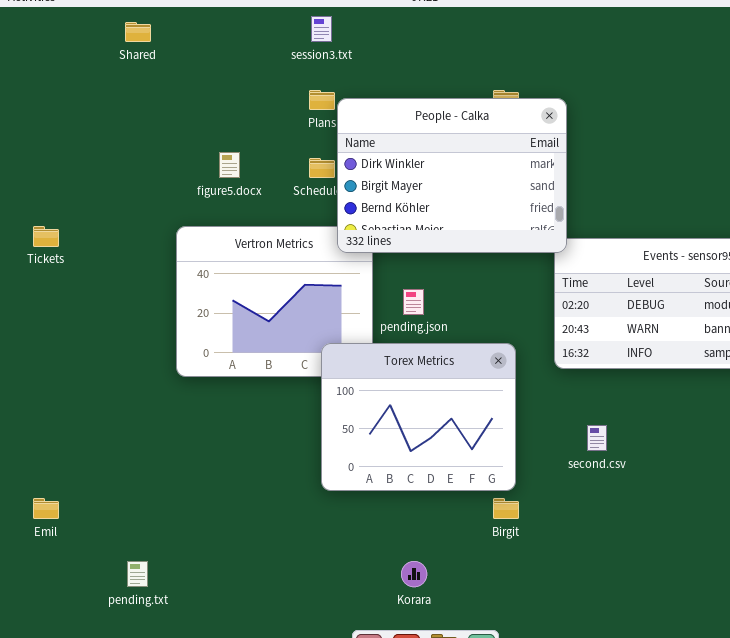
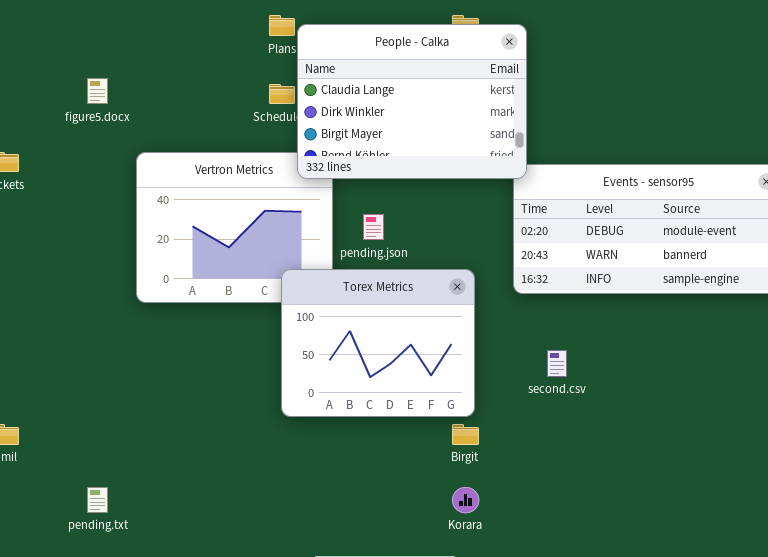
People - Calka: [337,98,567,253] -> [297,24,527,179], scrolled up 1 row
figure5.docx: [219,152,240,178] -> [87,78,108,104], moved
Korara: [401,561,427,587] -> [452,487,479,513], moved

